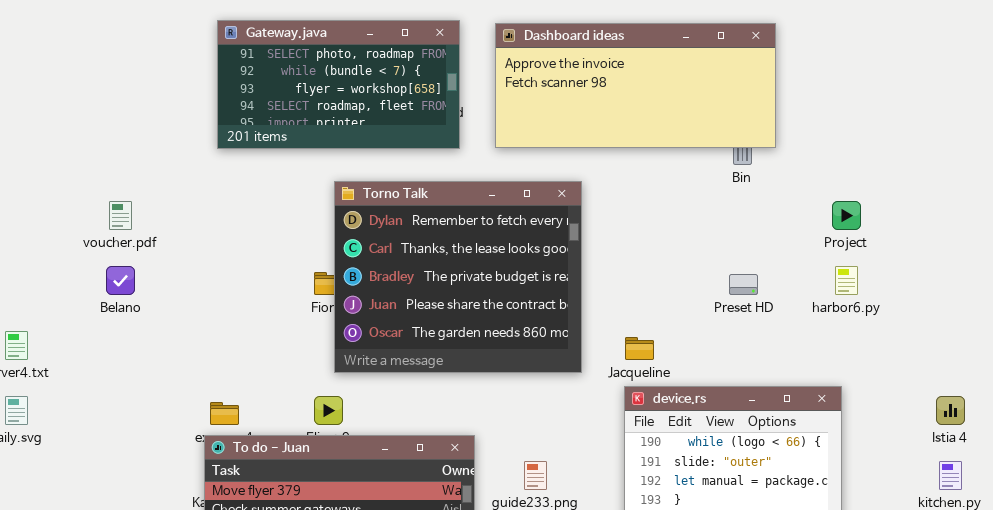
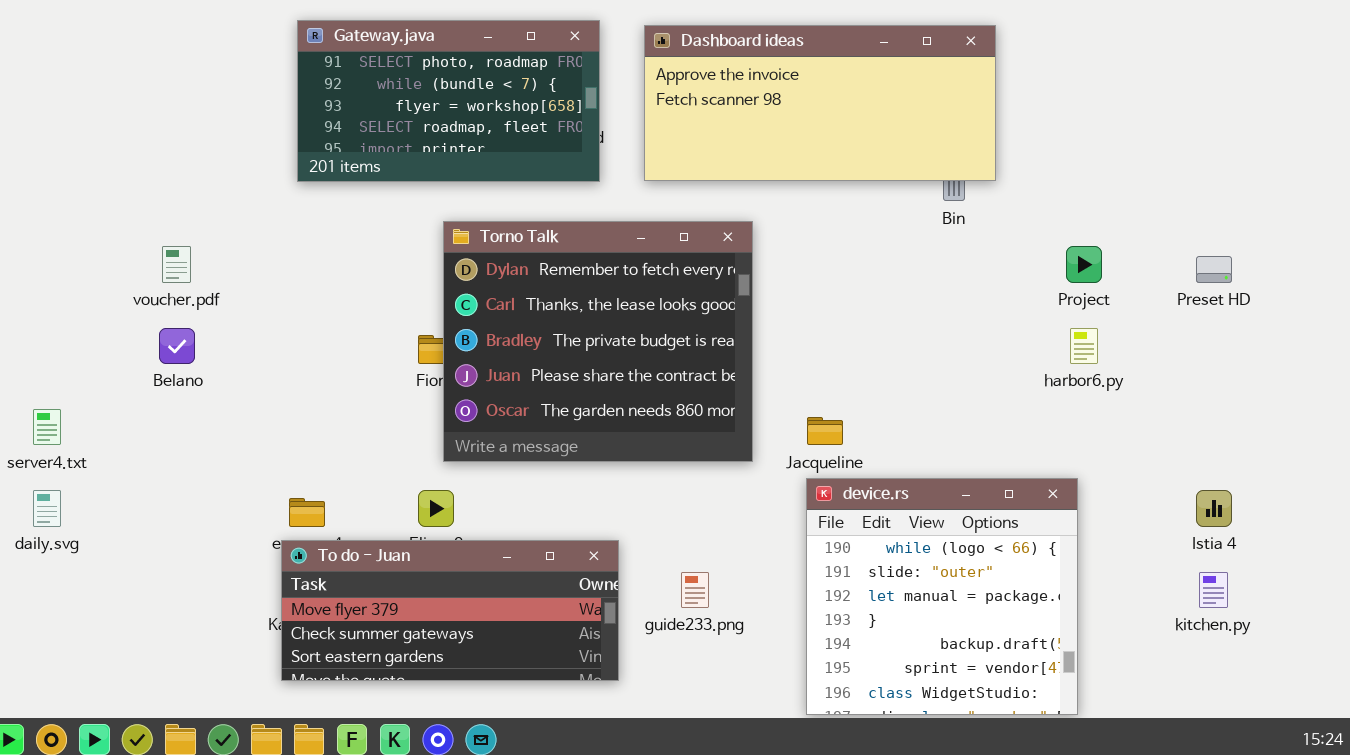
Preset HD: [729,274,758,295] -> [1196,256,1232,283], moved

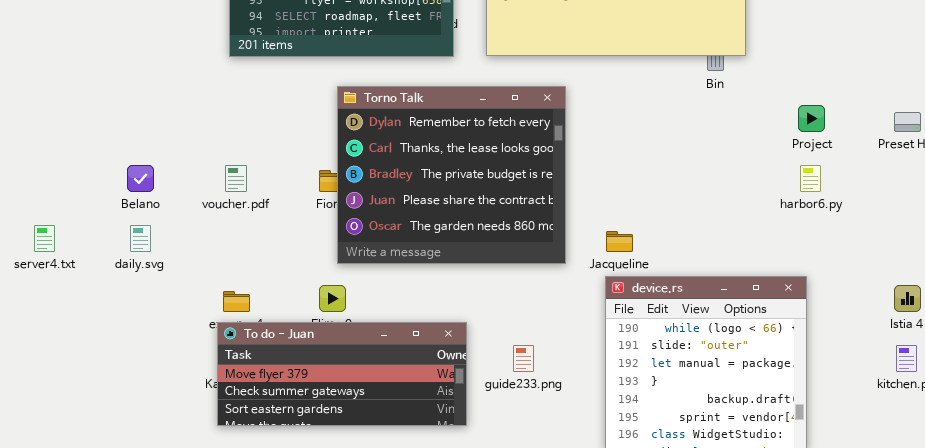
voucher.pdf: [162,246,191,283] -> [225,165,247,192], moved
daily.svg: [33,490,61,527] -> [130,225,151,252], moved

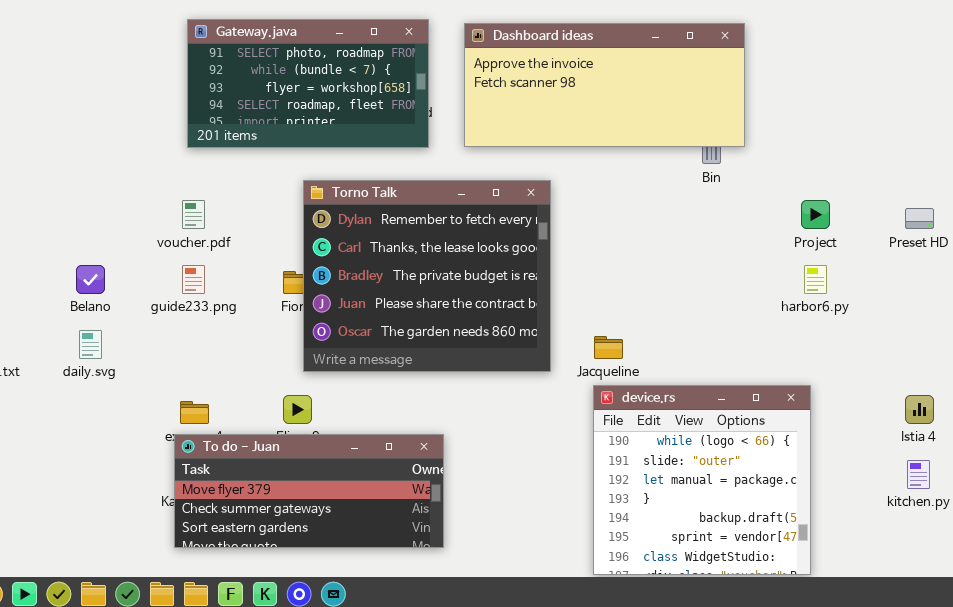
voucher.pdf: [225,165,247,192] -> [182,200,205,229], moved
guide233.png: [513,345,534,372] -> [182,265,205,294], moved

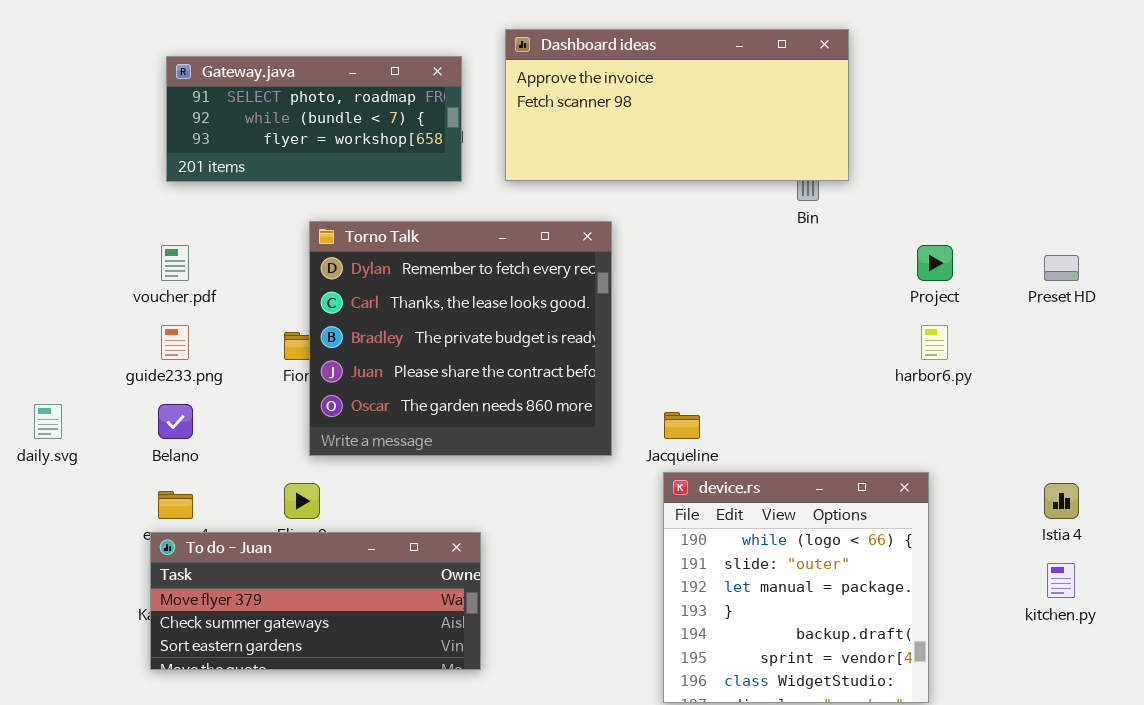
Gateway.java: [187,19,429,148] -> [166,56,462,182], resized
Belano: [76,265,105,294] -> [158,404,193,439], moved

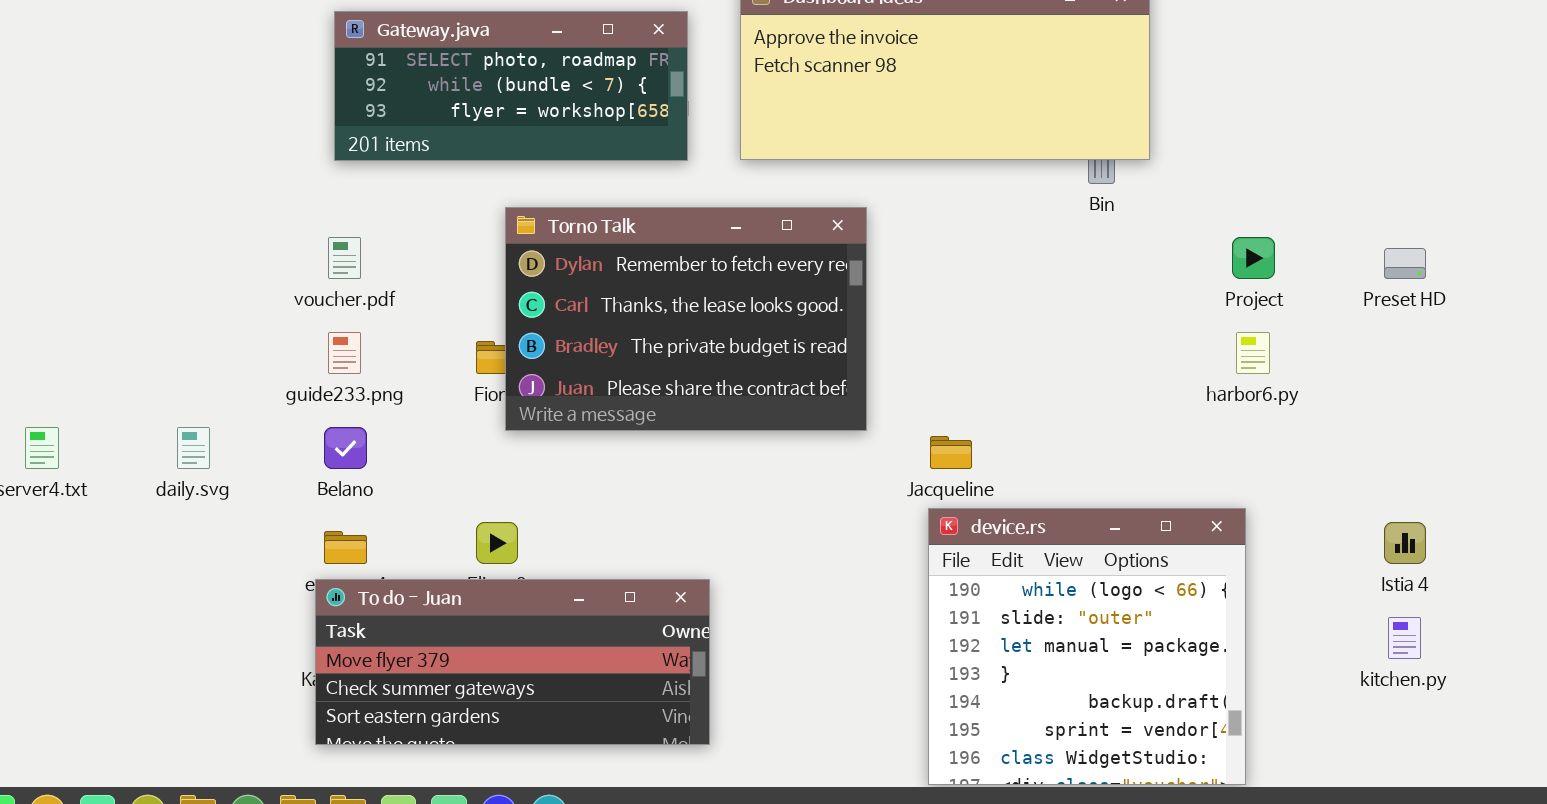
Torno Talk: [309,221,612,456] -> [505,207,867,431], resized

